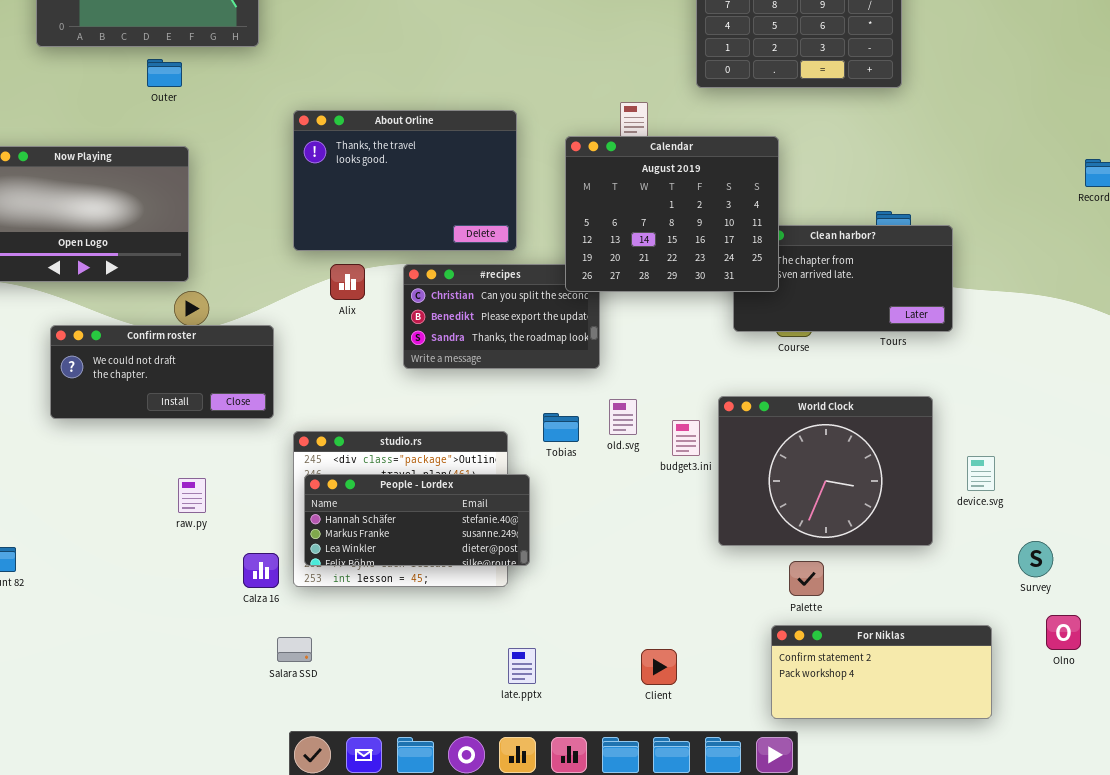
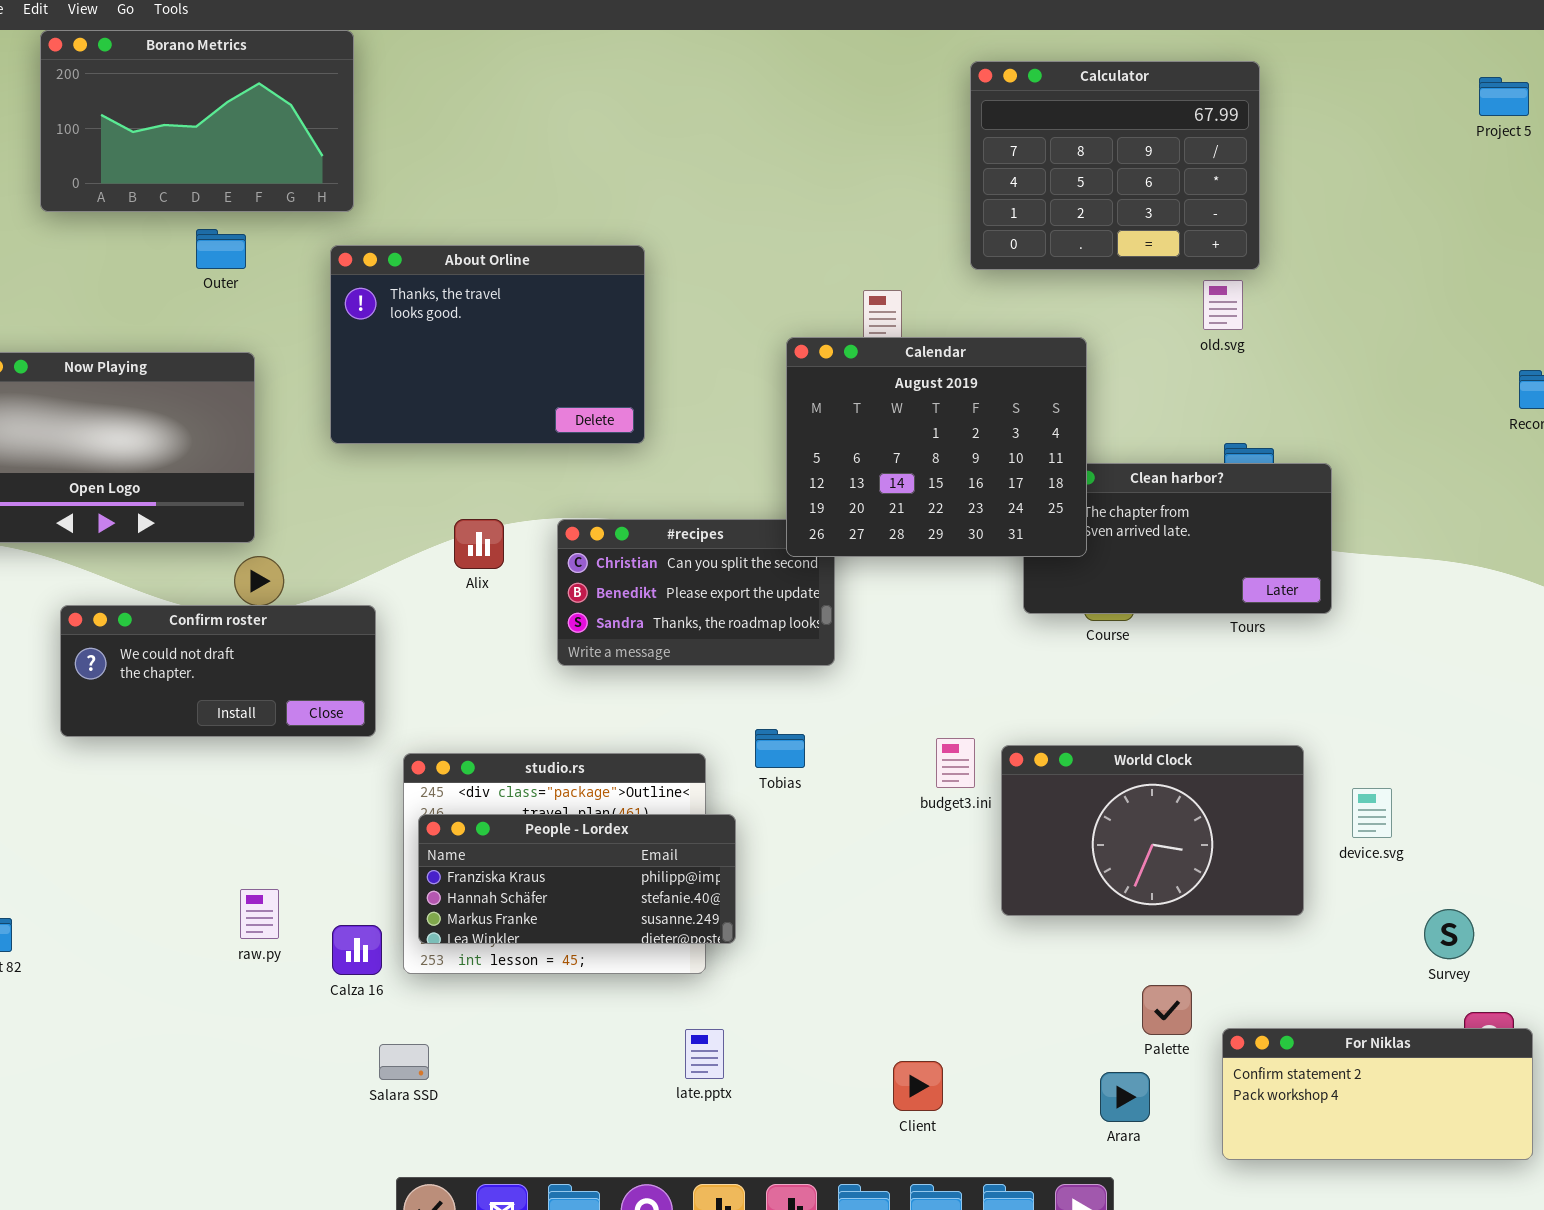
About Orline: [293,110,517,251] -> [330,245,645,444], moved
World Clock: [718,396,933,546] -> [1001,745,1304,916], resized
old.svg: [609,399,637,435] -> [1203,280,1243,330], moved
People - Lordex: [304,474,530,566] -> [418,814,736,944], scrolled up 1 row
raw.py: [178,478,206,513] -> [240,889,279,939], moved
Palette: [789,561,824,596] -> [1142,985,1192,1035], moved
For Niklas: [771,625,992,719] -> [1222,1028,1533,1160], moved
late.pptx: [508,648,536,684] -> [685,1029,724,1079], moved

